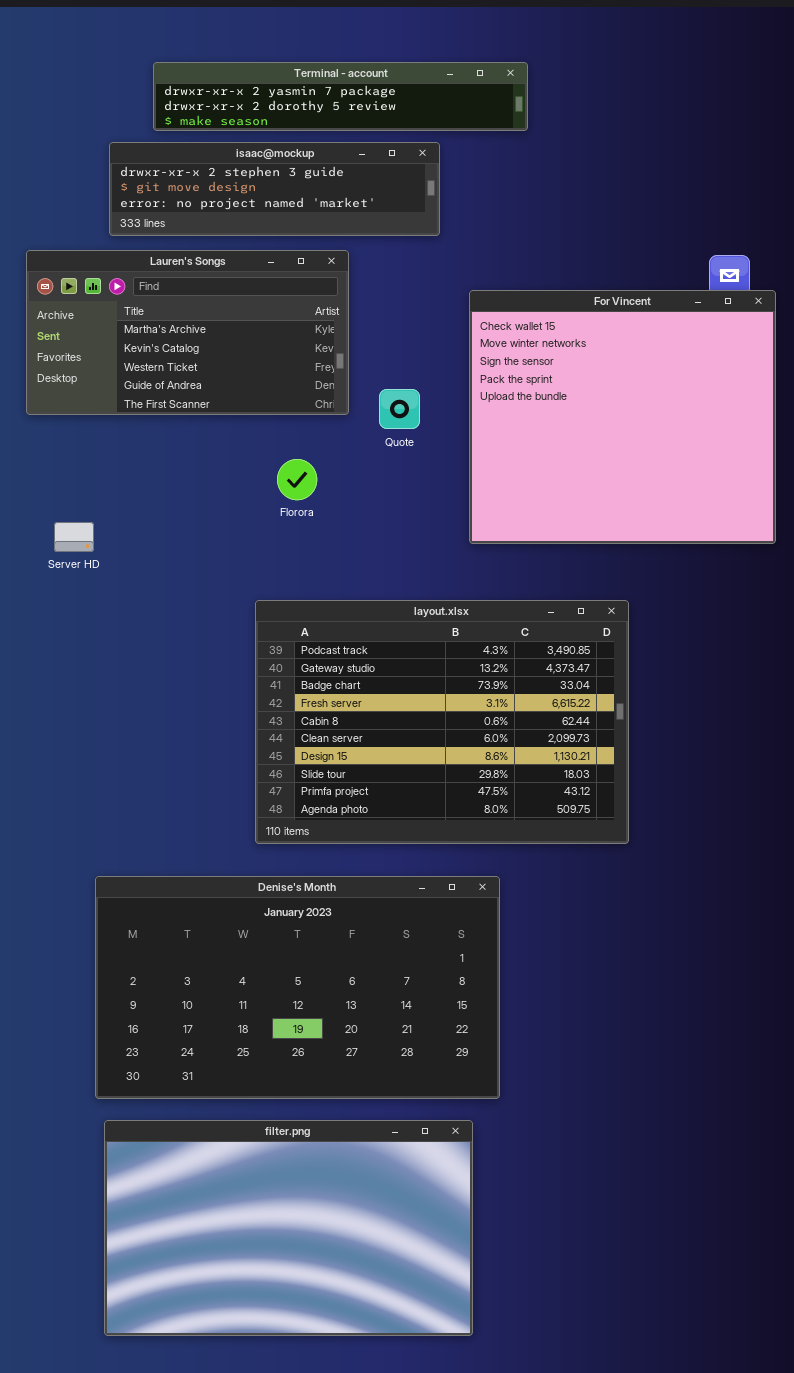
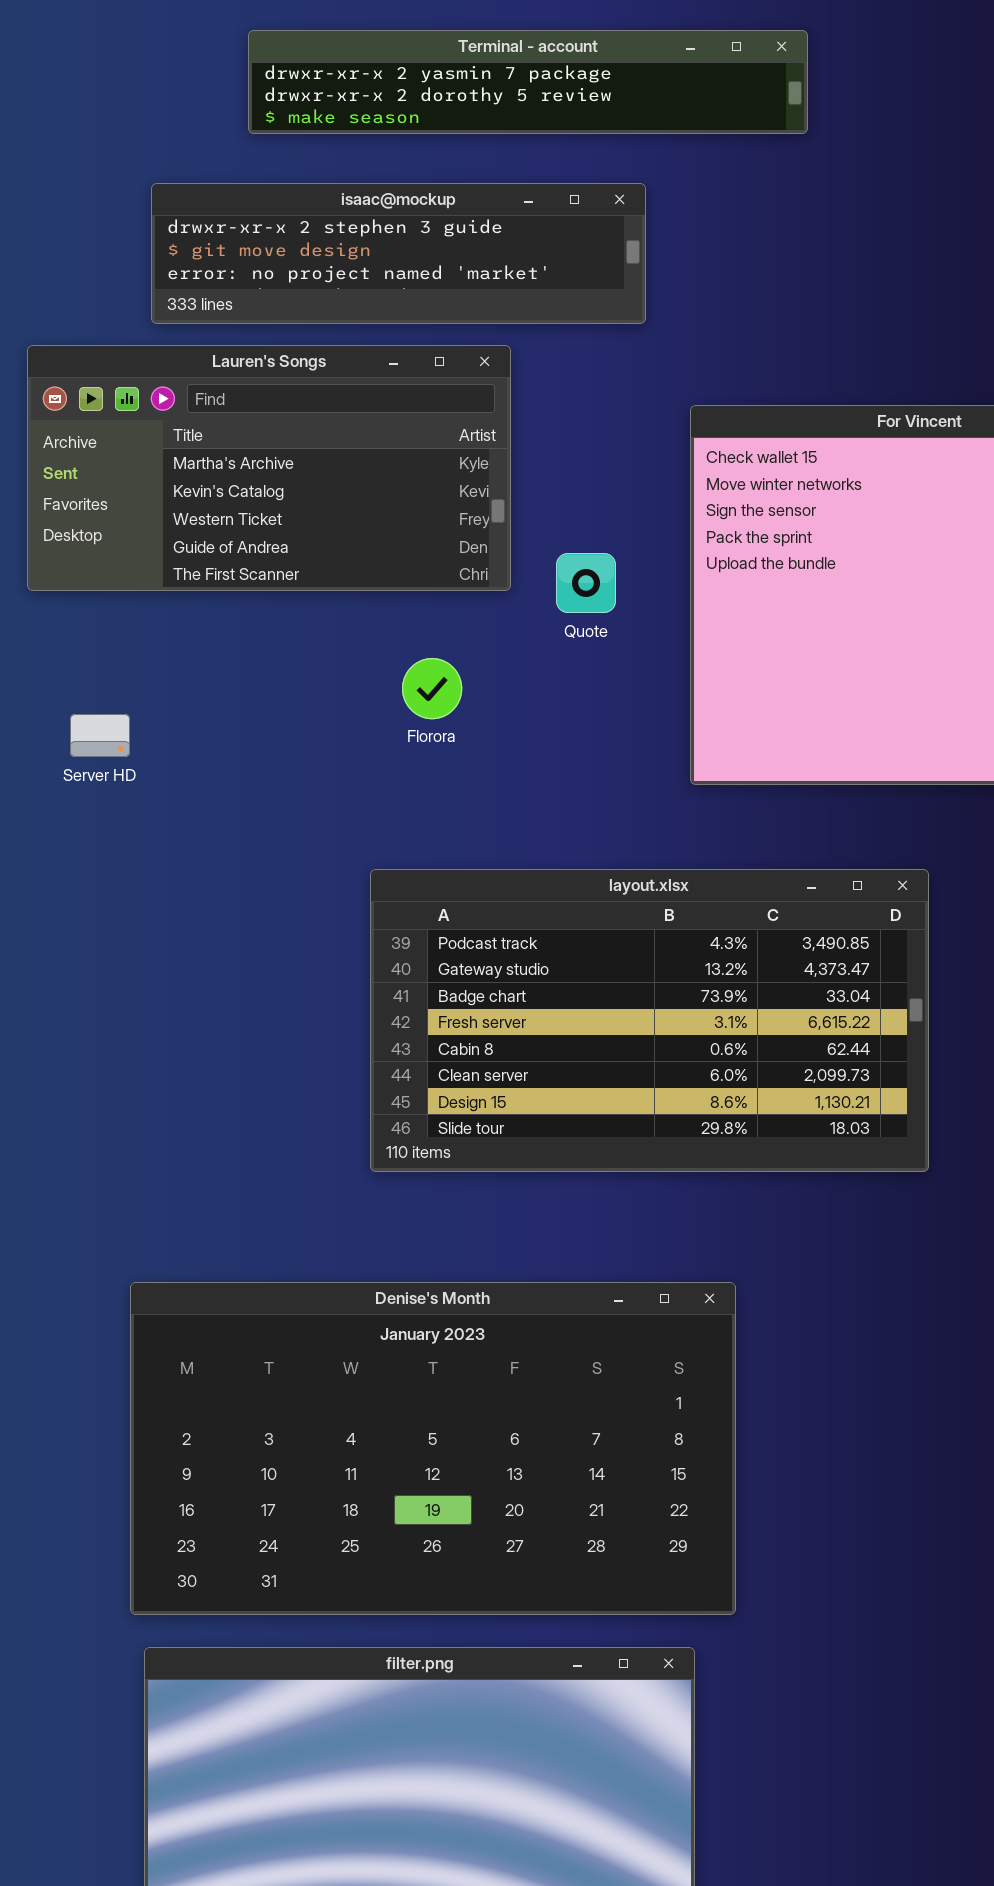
Terminal - account: [153,62,528,131] -> [248,30,808,134], moved
Server HD: [54,522,94,552] -> [70,714,130,757], moved
layout.xlsx: [255,600,629,844] -> [370,869,929,1172], resized

